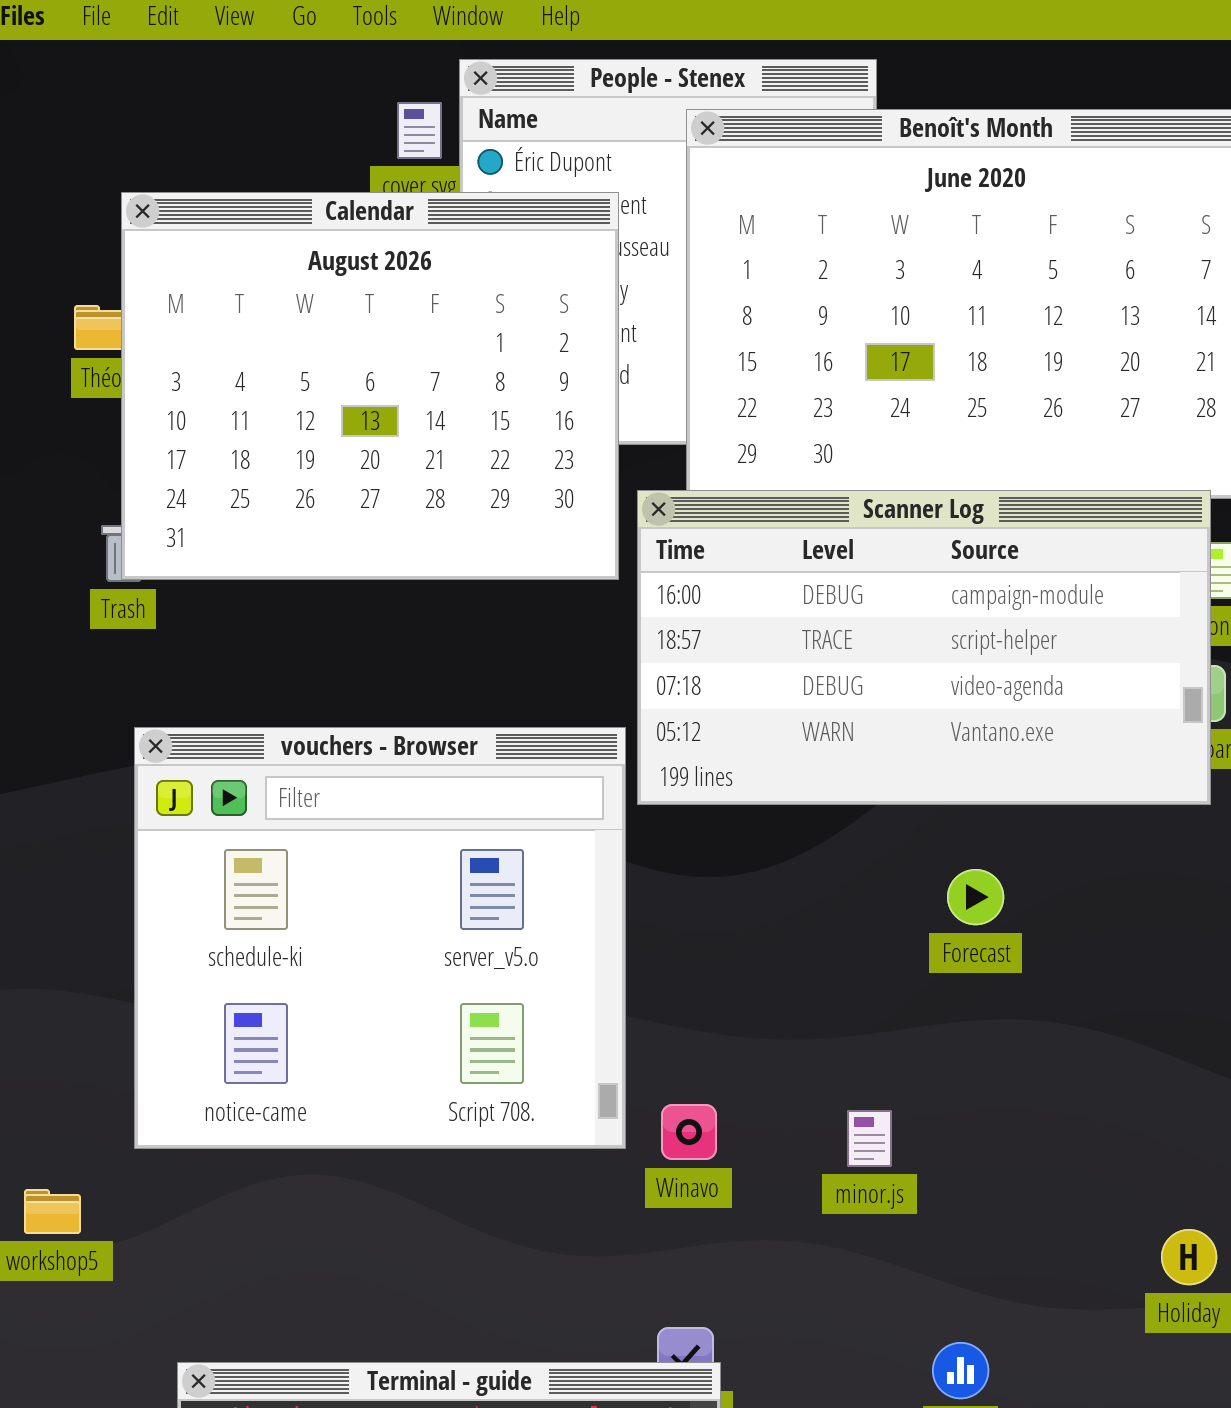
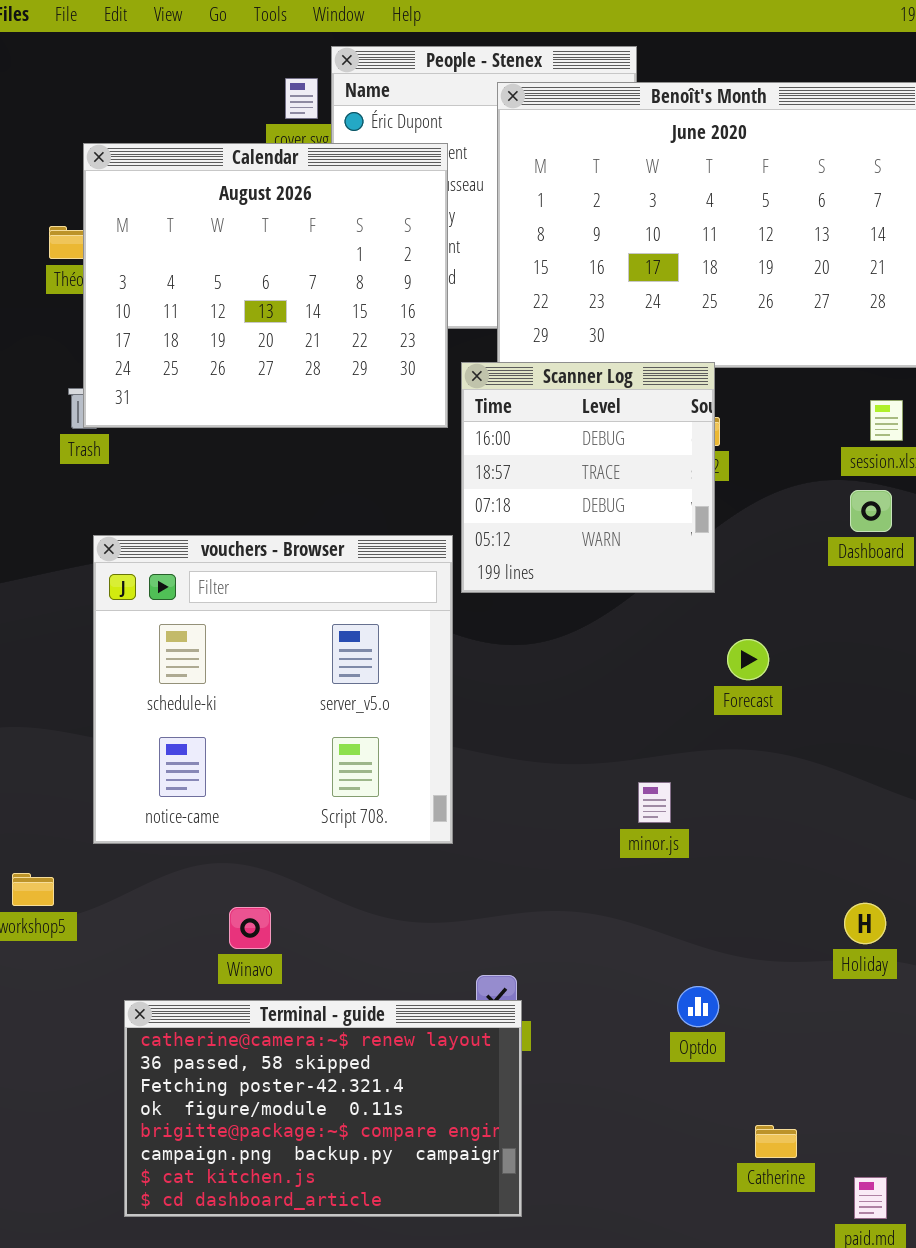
Scanner Log: [637,490,1211,805] -> [461,362,715,593], resized
Forecast: [947,869,1004,925] -> [727,639,769,680], moved
Winavo: [661,1104,717,1160] -> [229,907,271,949], moved
minor.js: [847,1110,892,1167] -> [638,782,671,823], moved

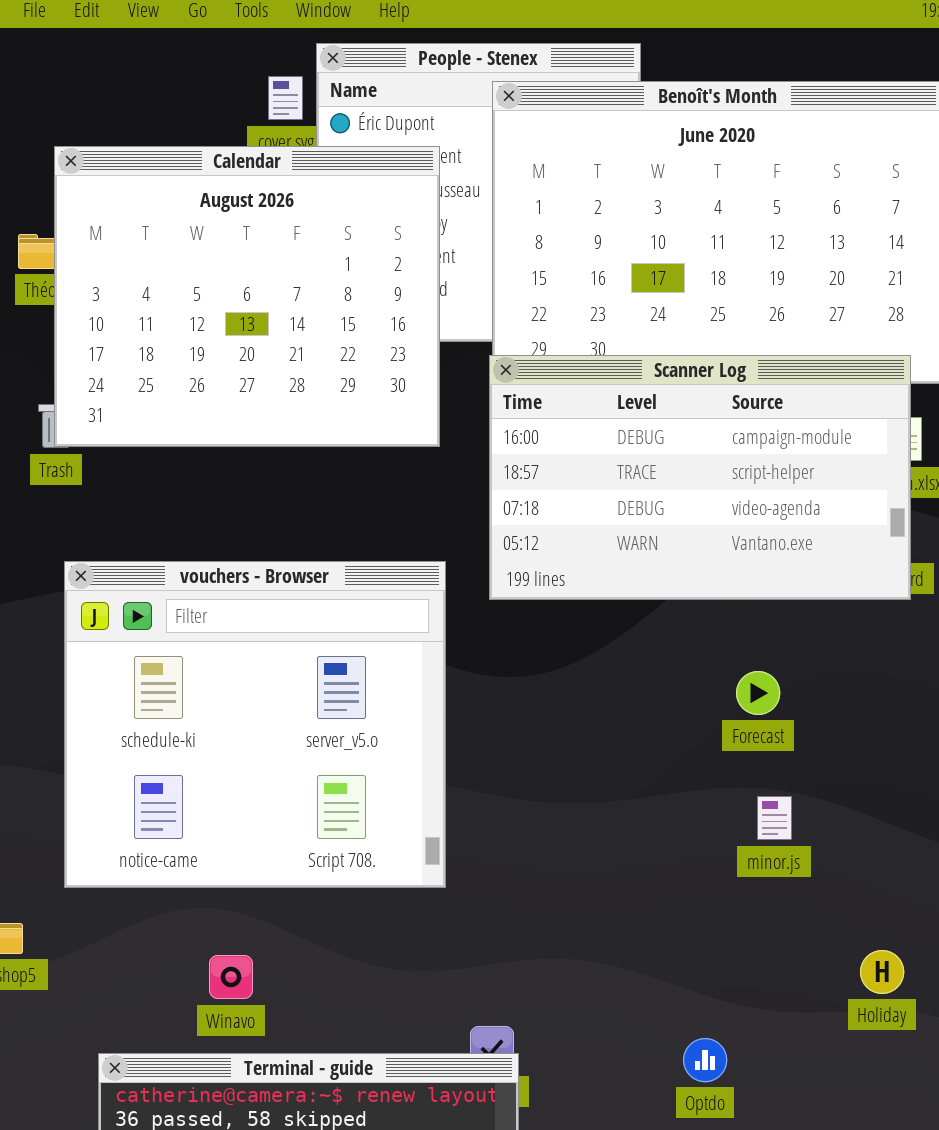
Scanner Log: [461,362,715,593] -> [489,355,911,600], moved, resized
minor.js: [638,782,671,823] -> [757,796,792,840], moved

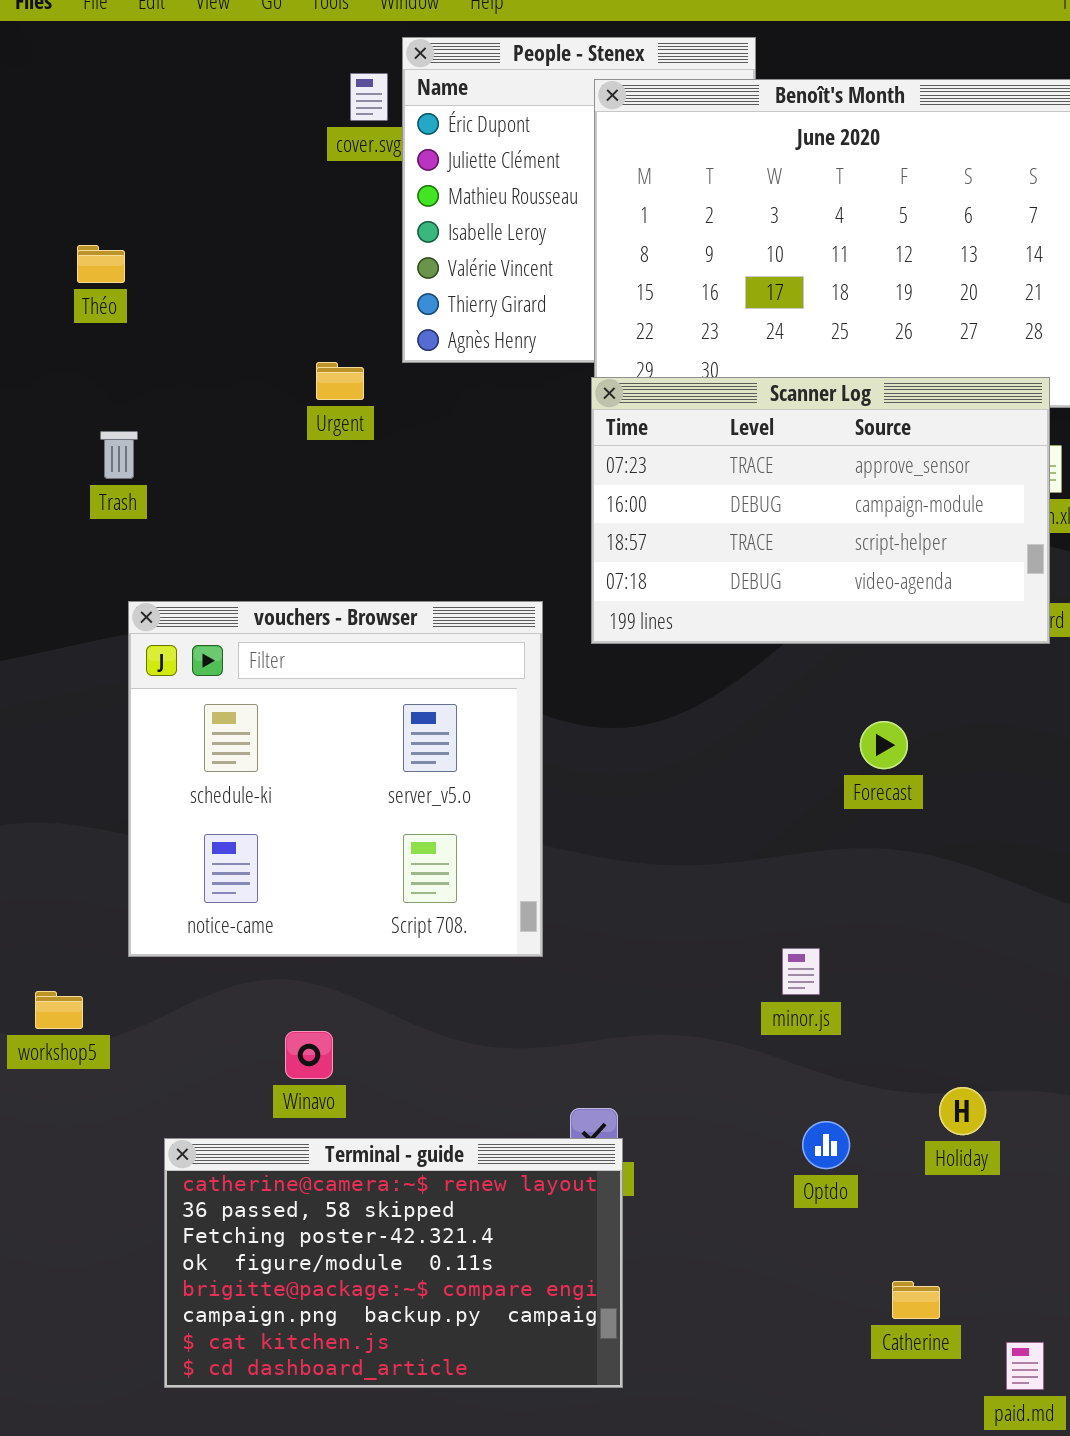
Calendar: [54,146,440,447] -> none, closed
Scanner Log: [489,355,911,600] -> [591,377,1050,644], scrolled up 1 row
minor.js: [757,796,792,840] -> [782,948,820,995], moved
Holiday: [860,950,904,994] -> [939,1087,986,1135], moved

